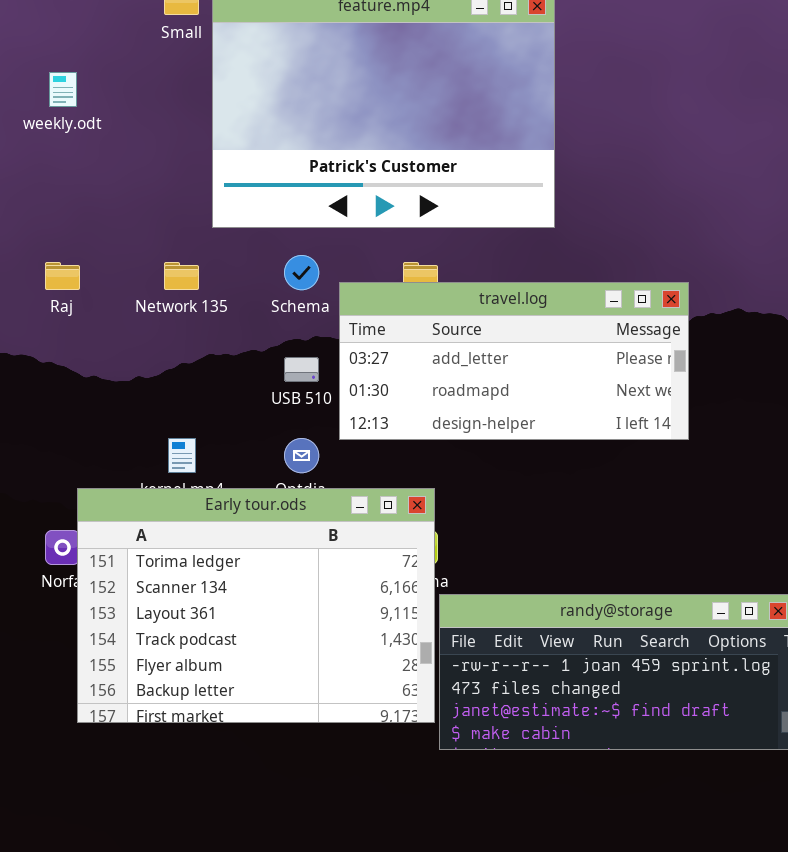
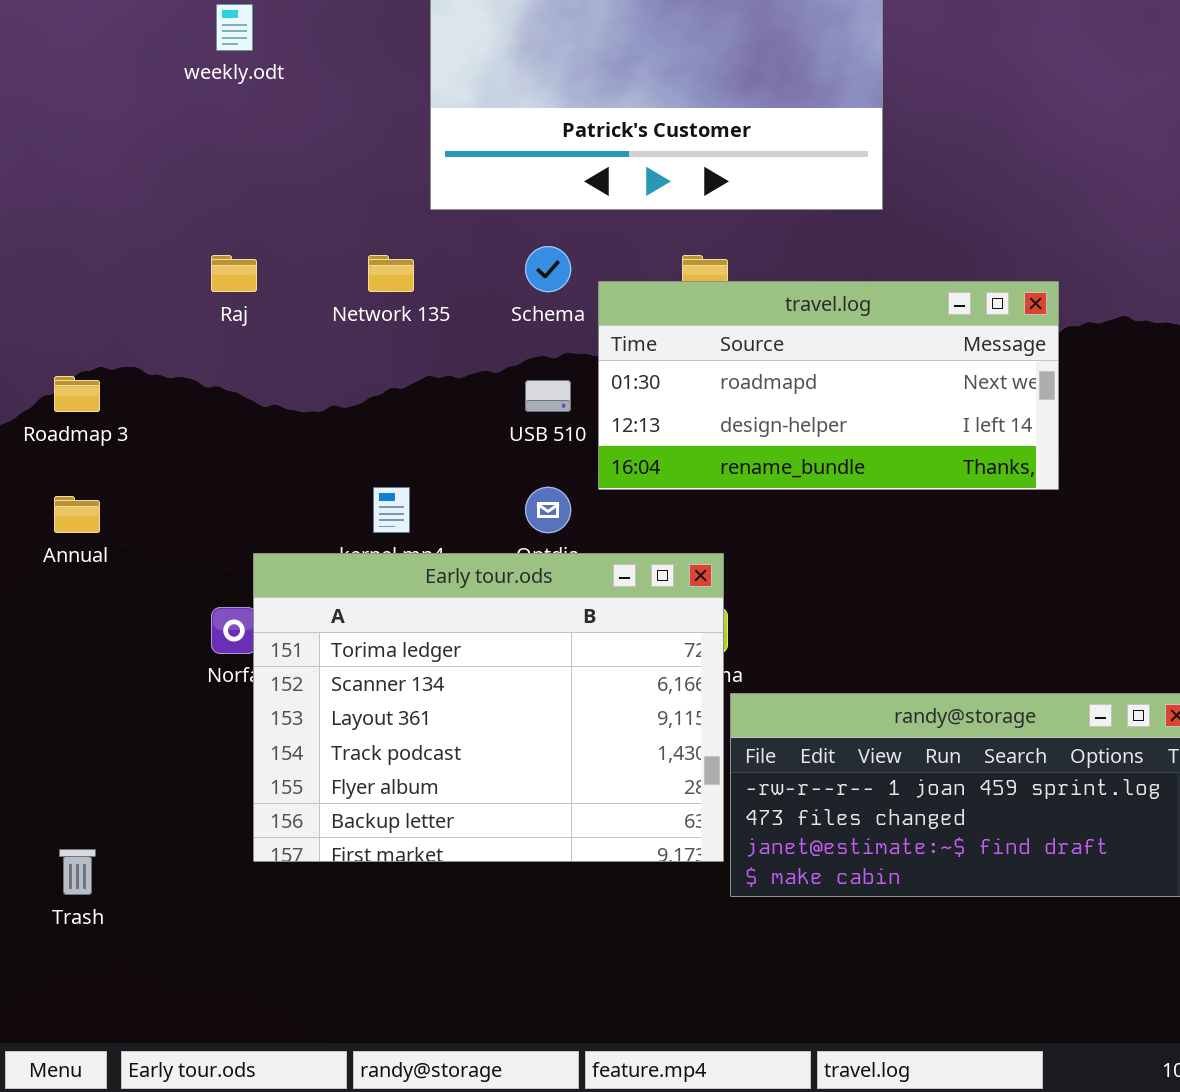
travel.log: [339,282,689,440] -> [598,281,1059,490], scrolled down 1 row

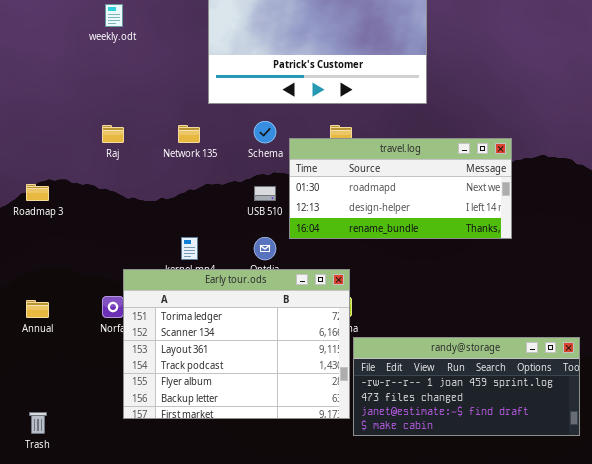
Annual: [54,496,100,533] -> [26,300,49,318], moved

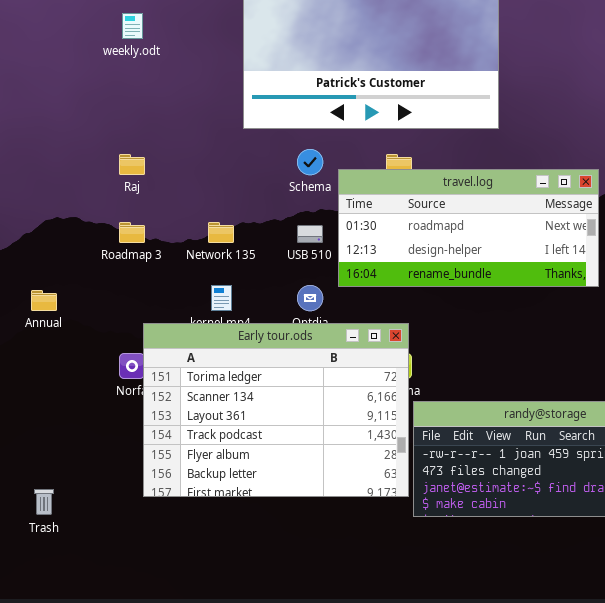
Network 135: [178,125,200,143] -> [208,222,234,243], moved
Roadmap 3: [26,184,49,201] -> [119,222,145,243], moved
Annual: [26,300,49,318] -> [31,290,57,311], moved

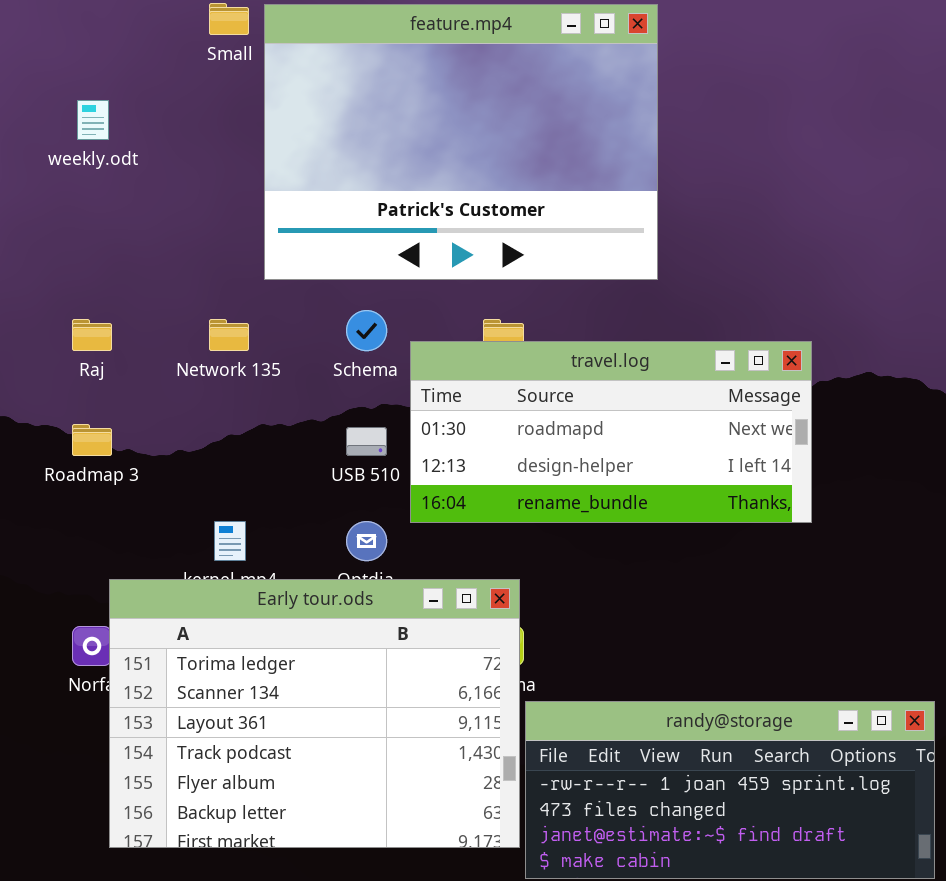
Network 135: [208,222,234,243] -> [209,319,249,351], moved

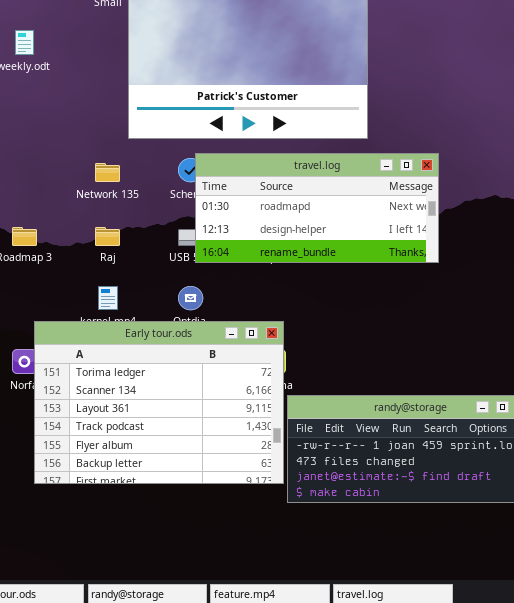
Raj: [72,319,112,351] -> [95,227,120,246], moved
travel.log: [410,341,812,523] -> [195,153,439,263], moved

